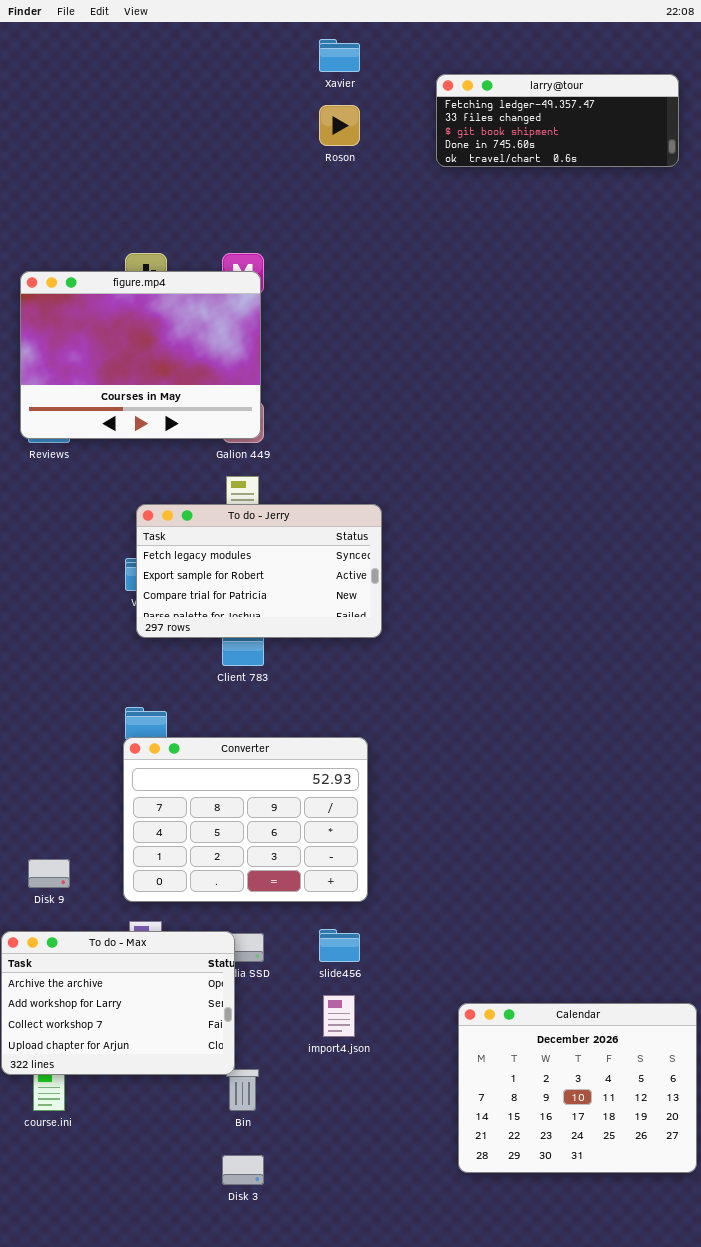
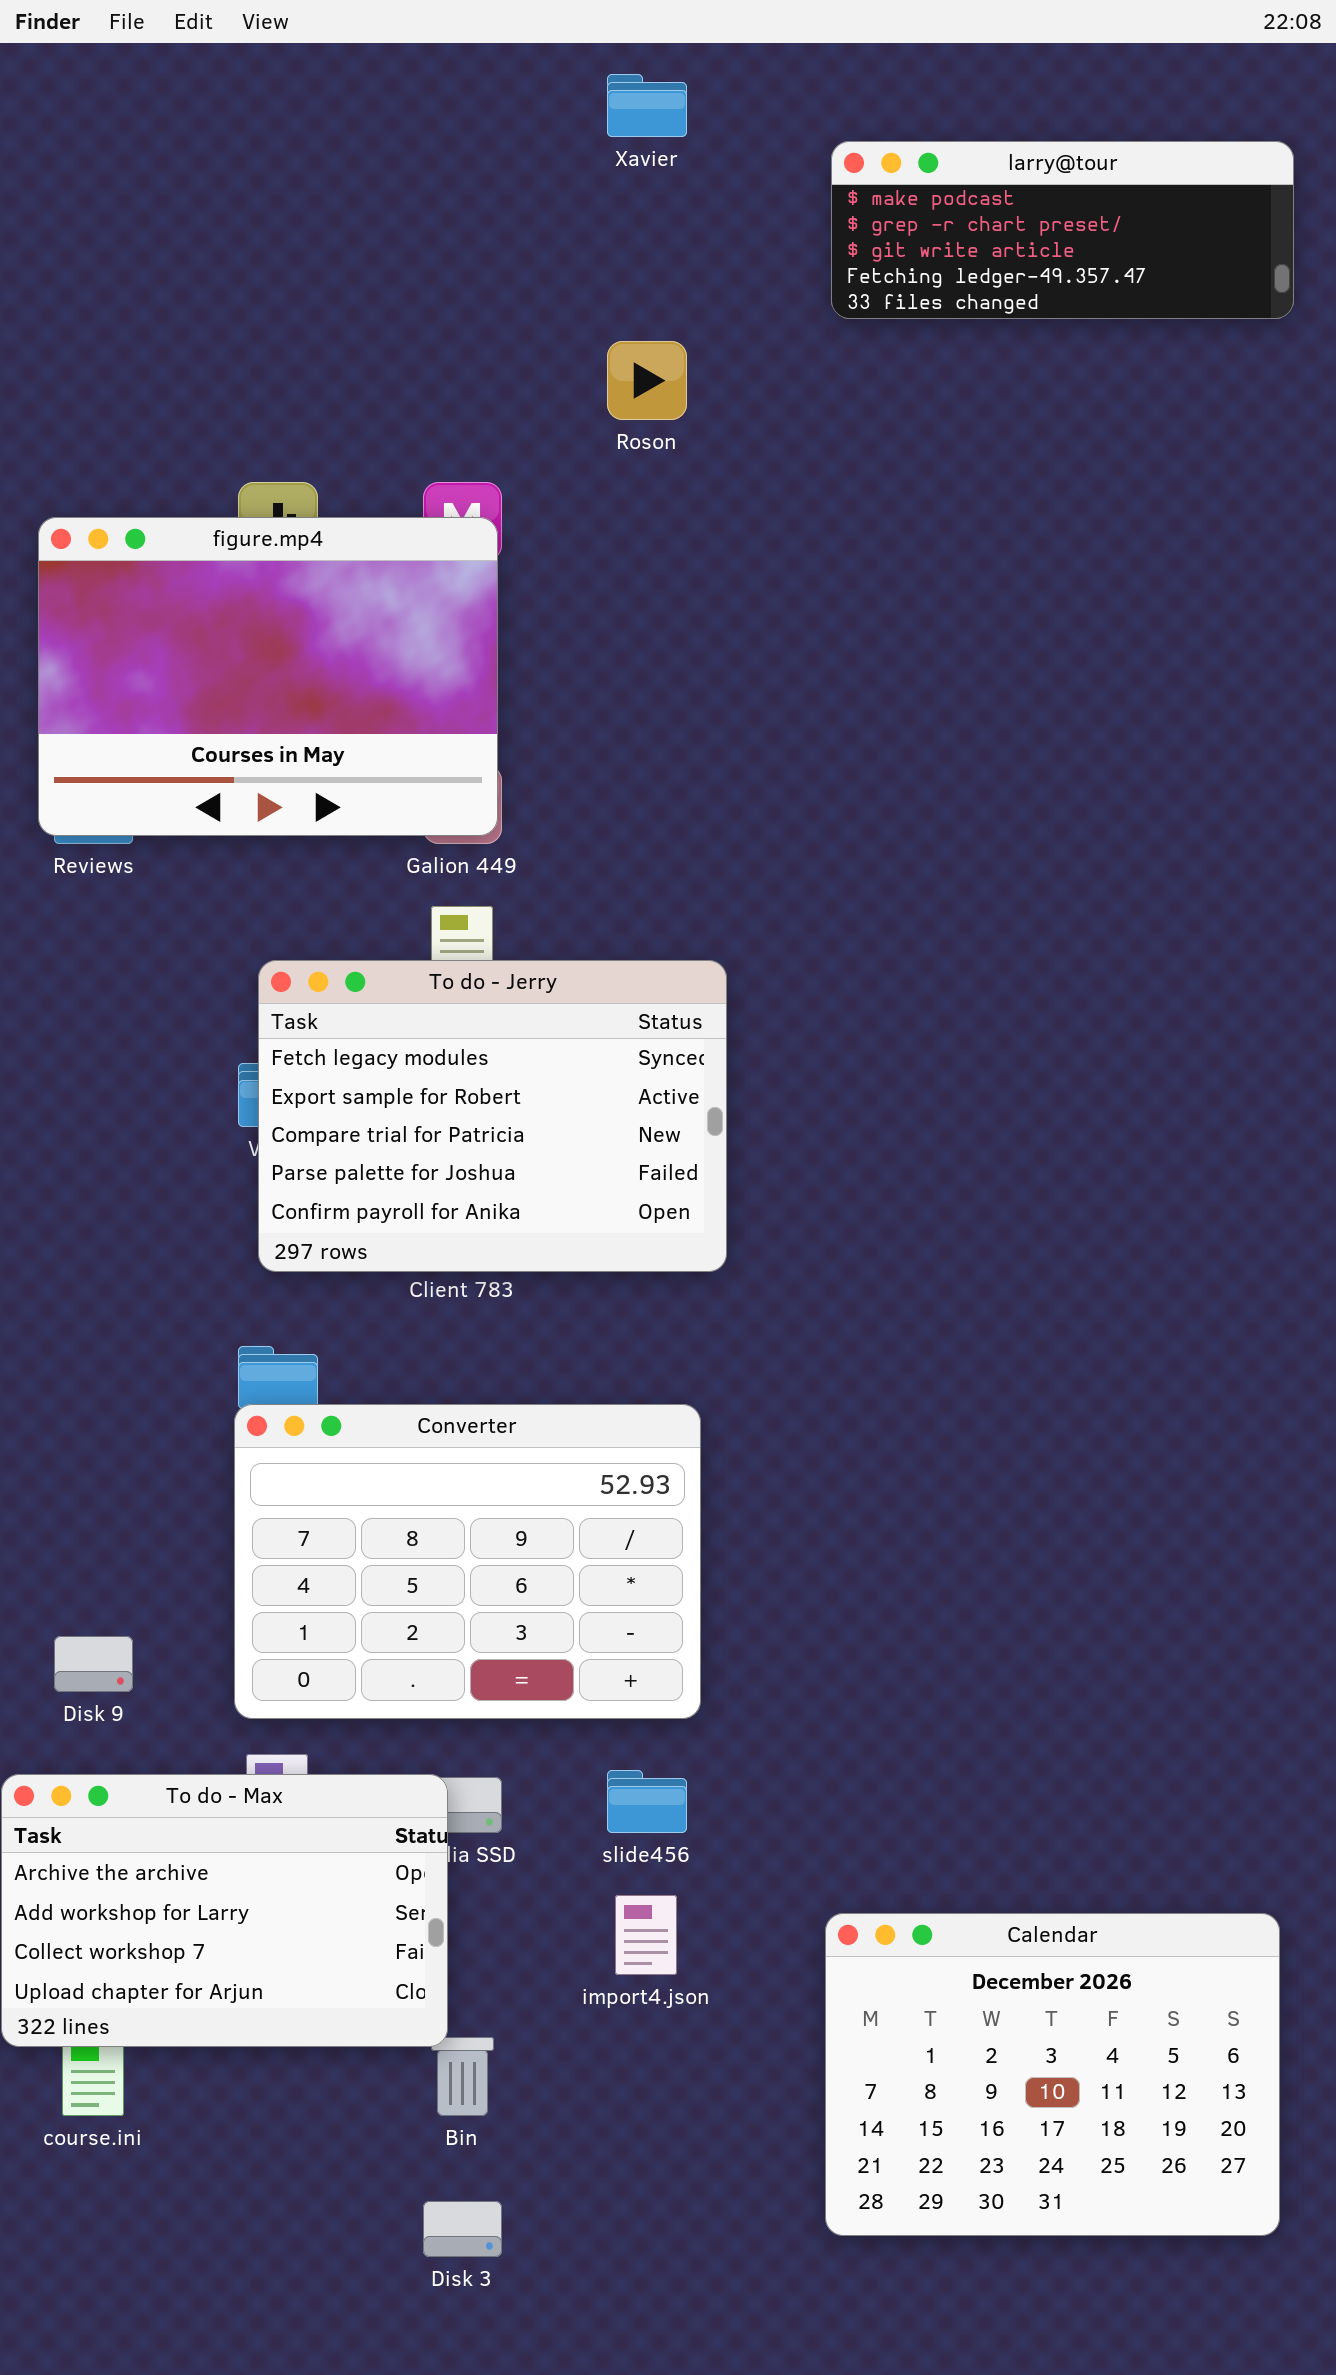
larry@tour: [436,74,679,167] -> [831,141,1294,319], scrolled up 3 rows
Roson: [319,105,360,146] -> [607,341,687,420], moved
To do - Jerry: [136,504,382,638] -> [258,960,727,1272], resized
Calendar: [458,1003,697,1173] -> [825,1913,1280,2236], moved

